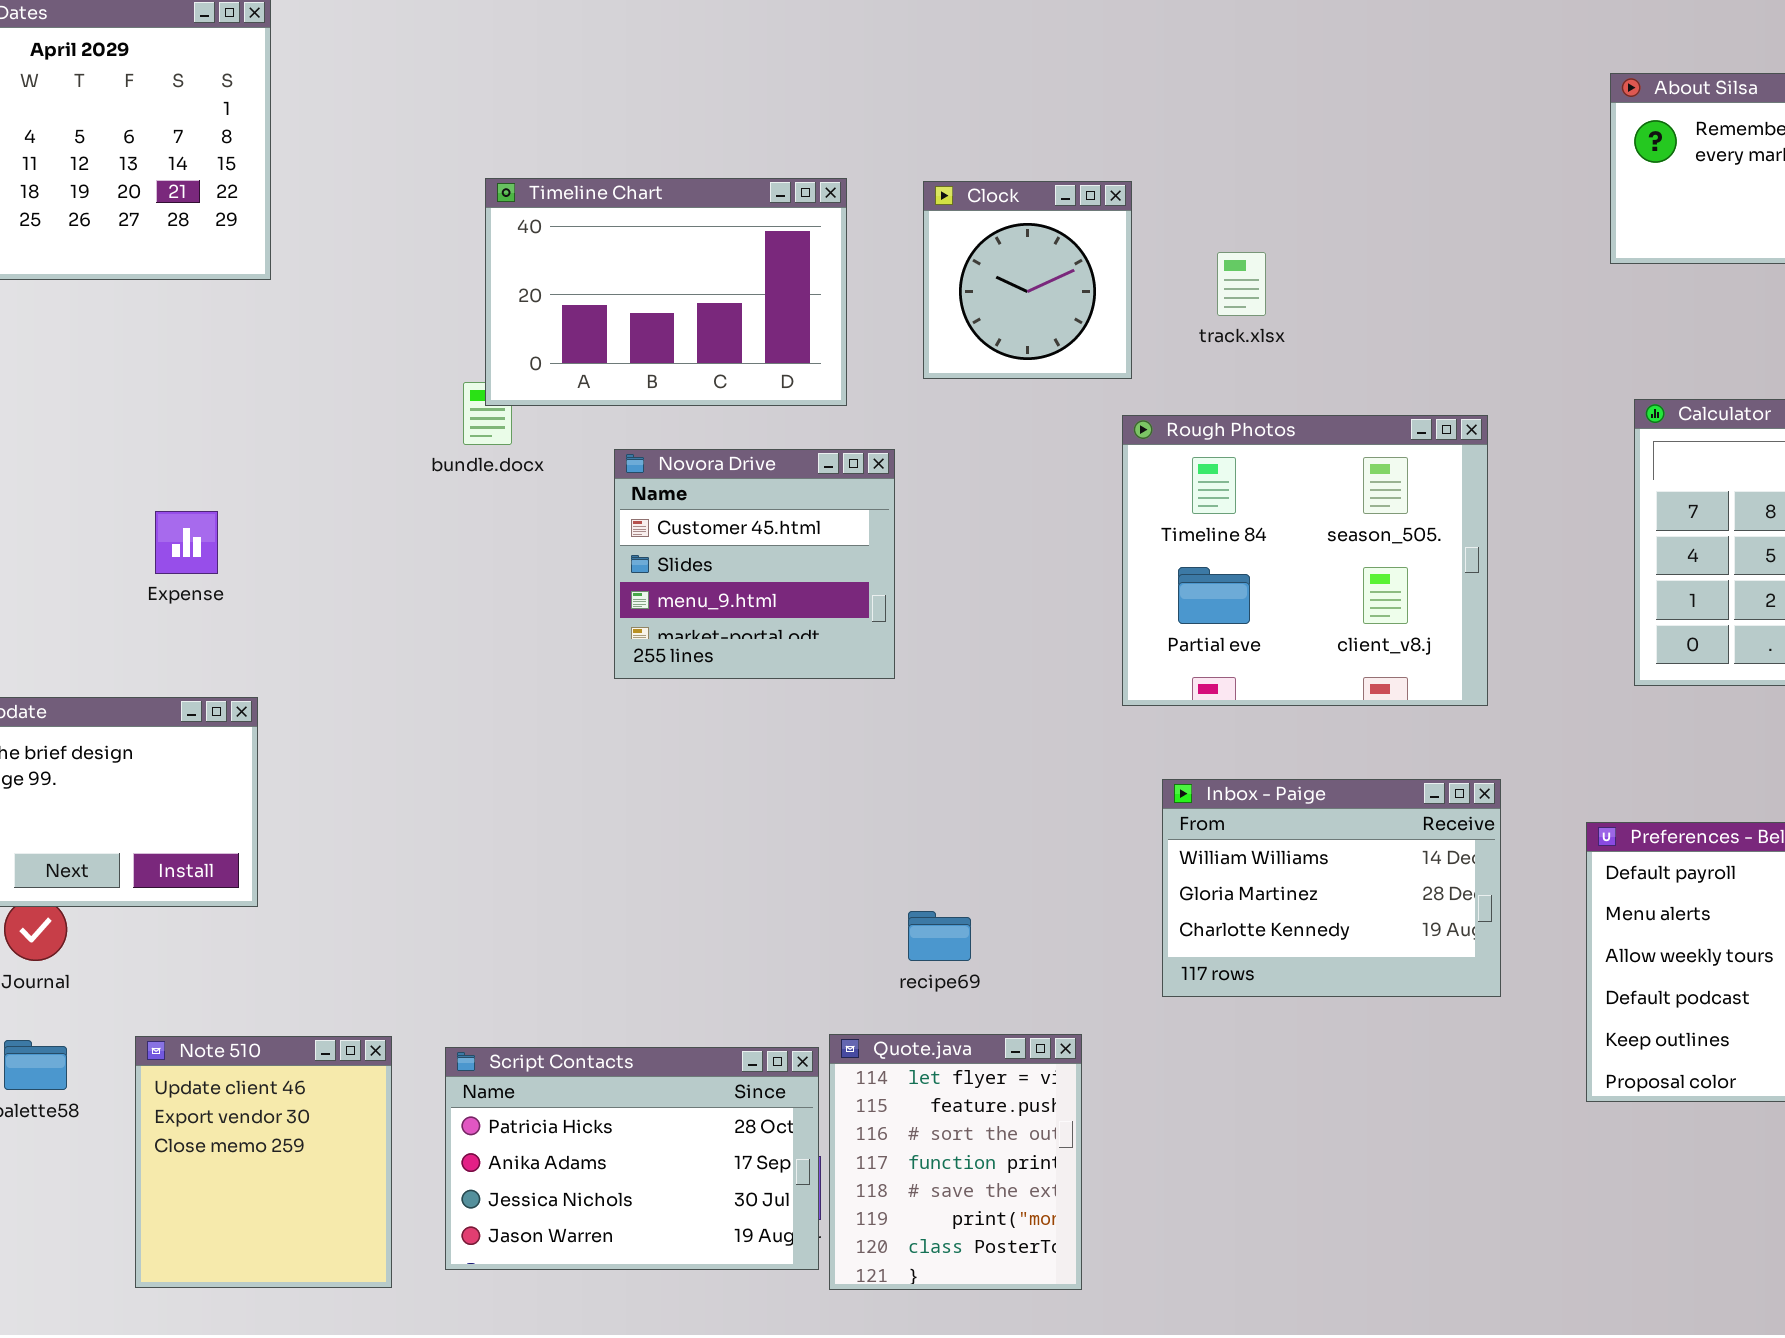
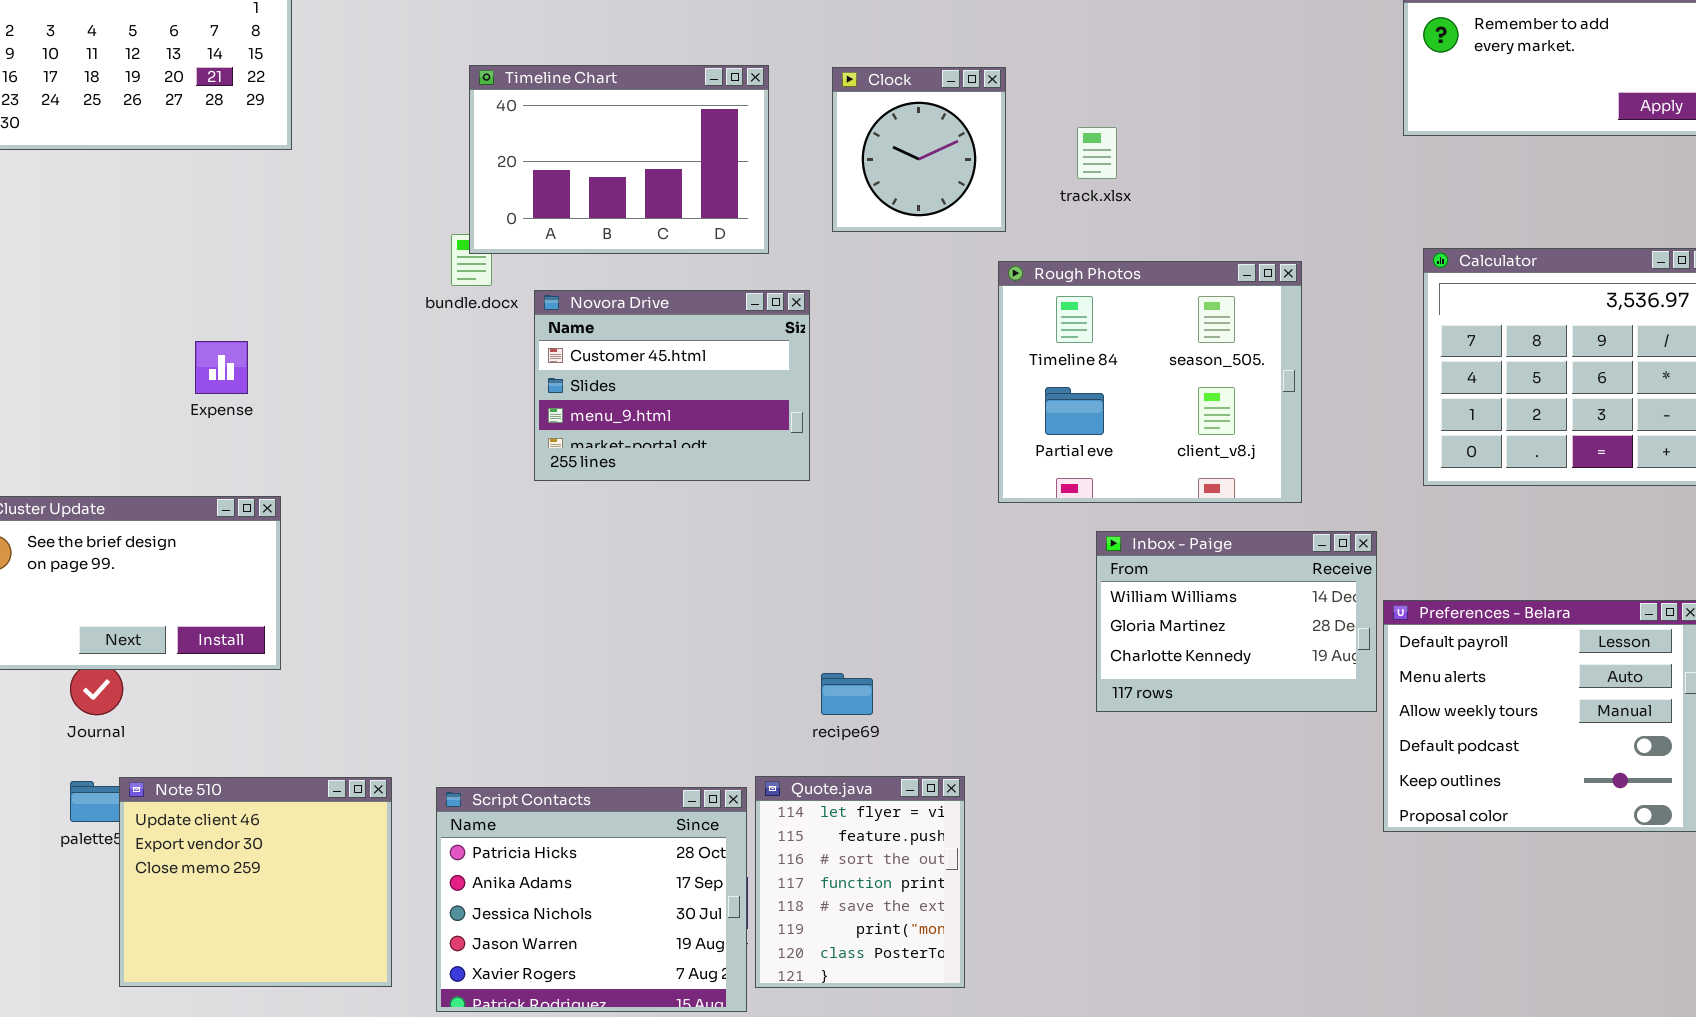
Novora Drive: [614,449,895,679] -> [534,290,810,481], resized
Inbox - Paige: [1162,779,1501,997] -> [1096,531,1377,712], moved
Note 510: [135,1036,392,1288] -> [119,777,392,987], resized
Script Contacts: [445,1047,819,1270] -> [436,787,747,1012], resized

